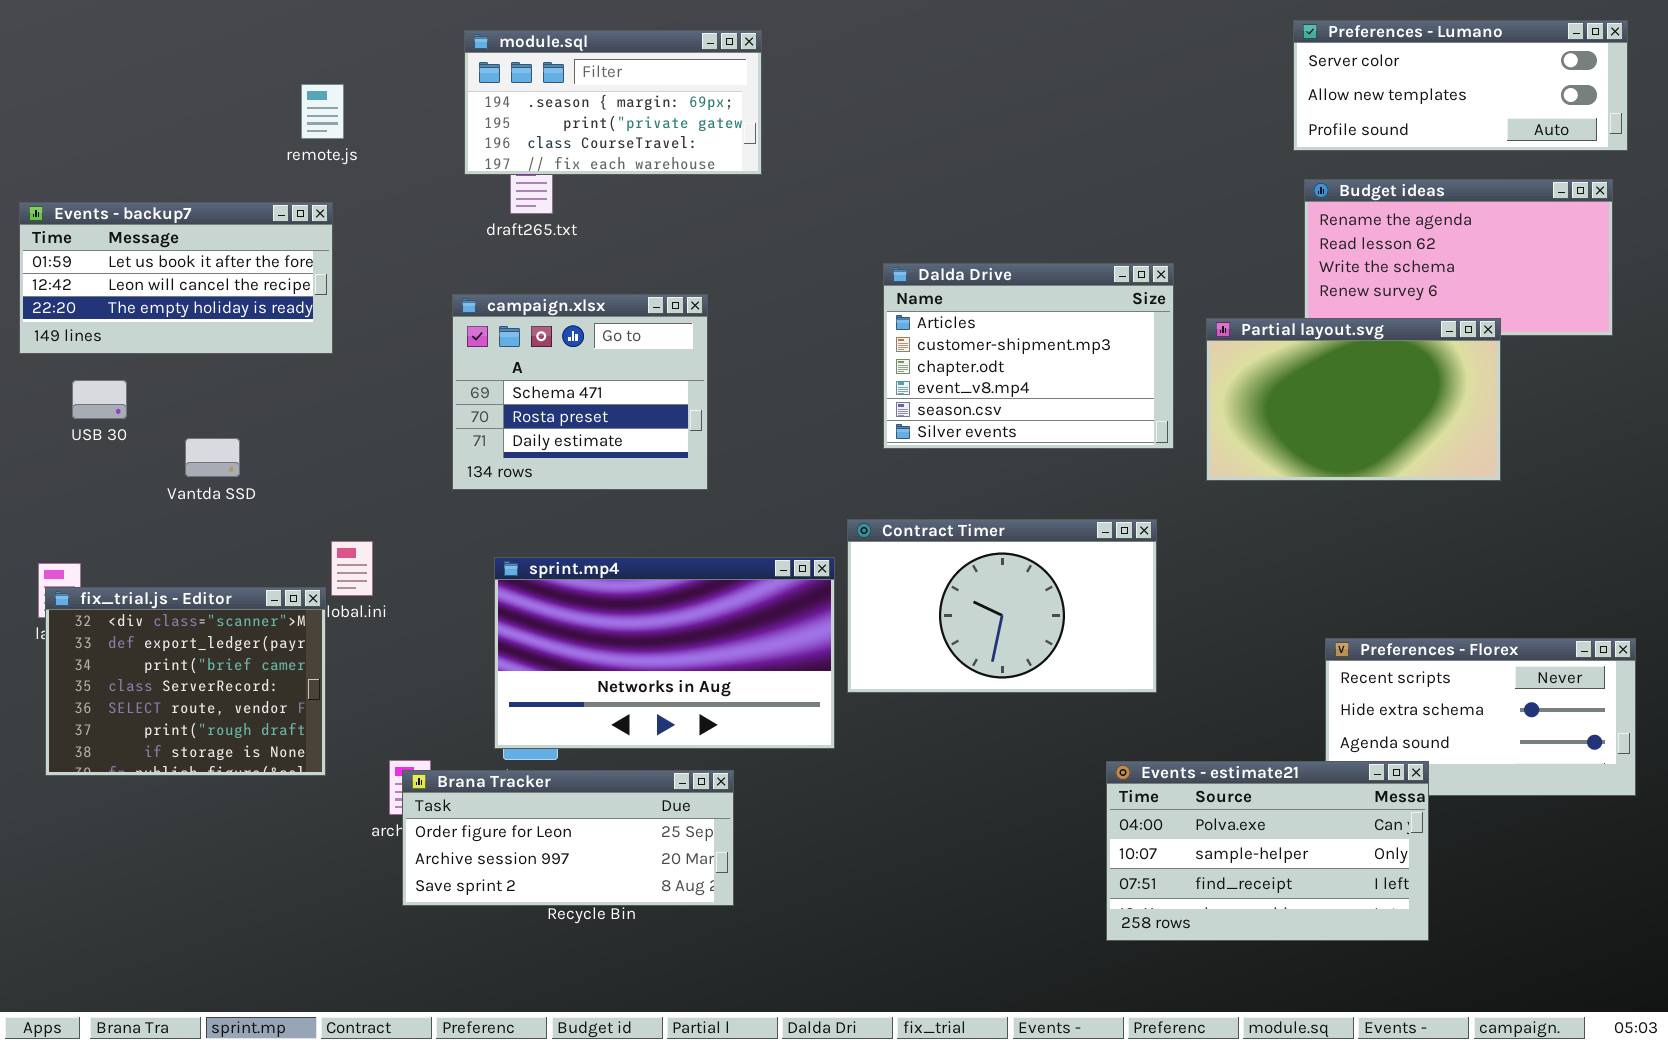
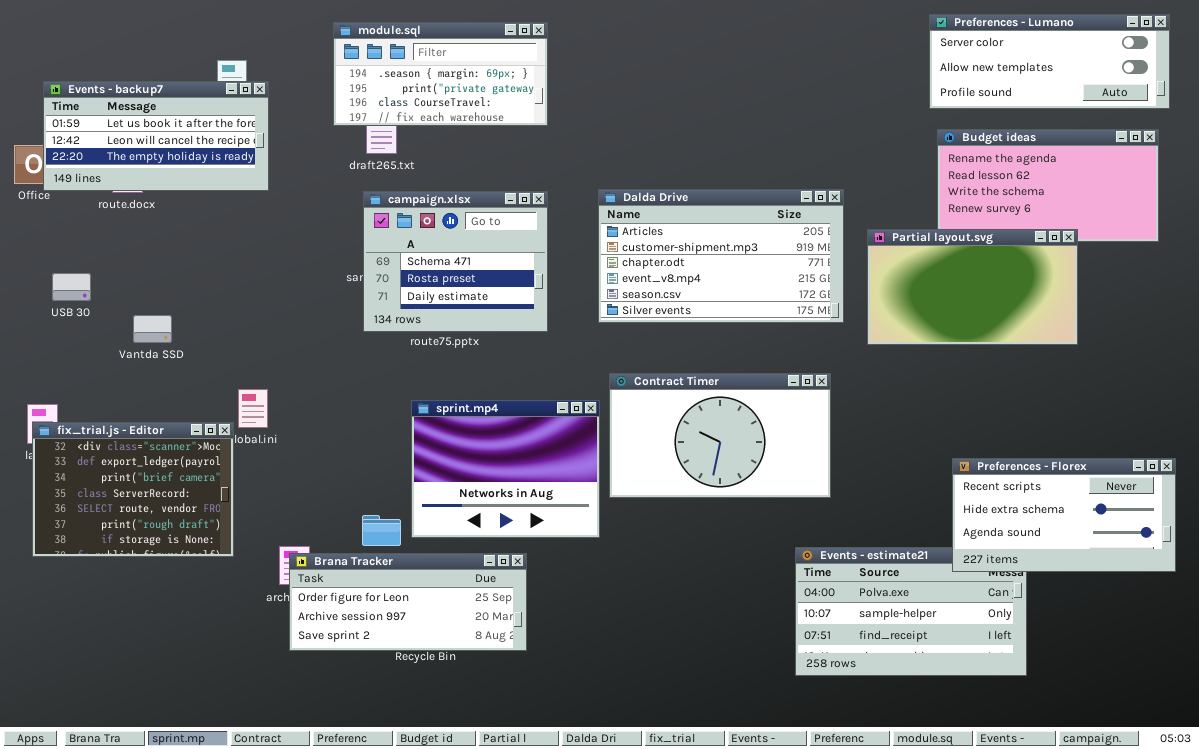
Events - backup7: [19,202,333,354] -> [43,81,269,191], moved
Dalda Drive: [883,263,1174,449] -> [598,189,844,323], resized
campaign.xlsx: [452,294,708,490] -> [363,191,548,332], moved
sprint.mp4: [494,557,835,749] -> [411,400,600,538], resized
Preferences - Florex: [1325,638,1636,796] -> [952,458,1176,572], raised

